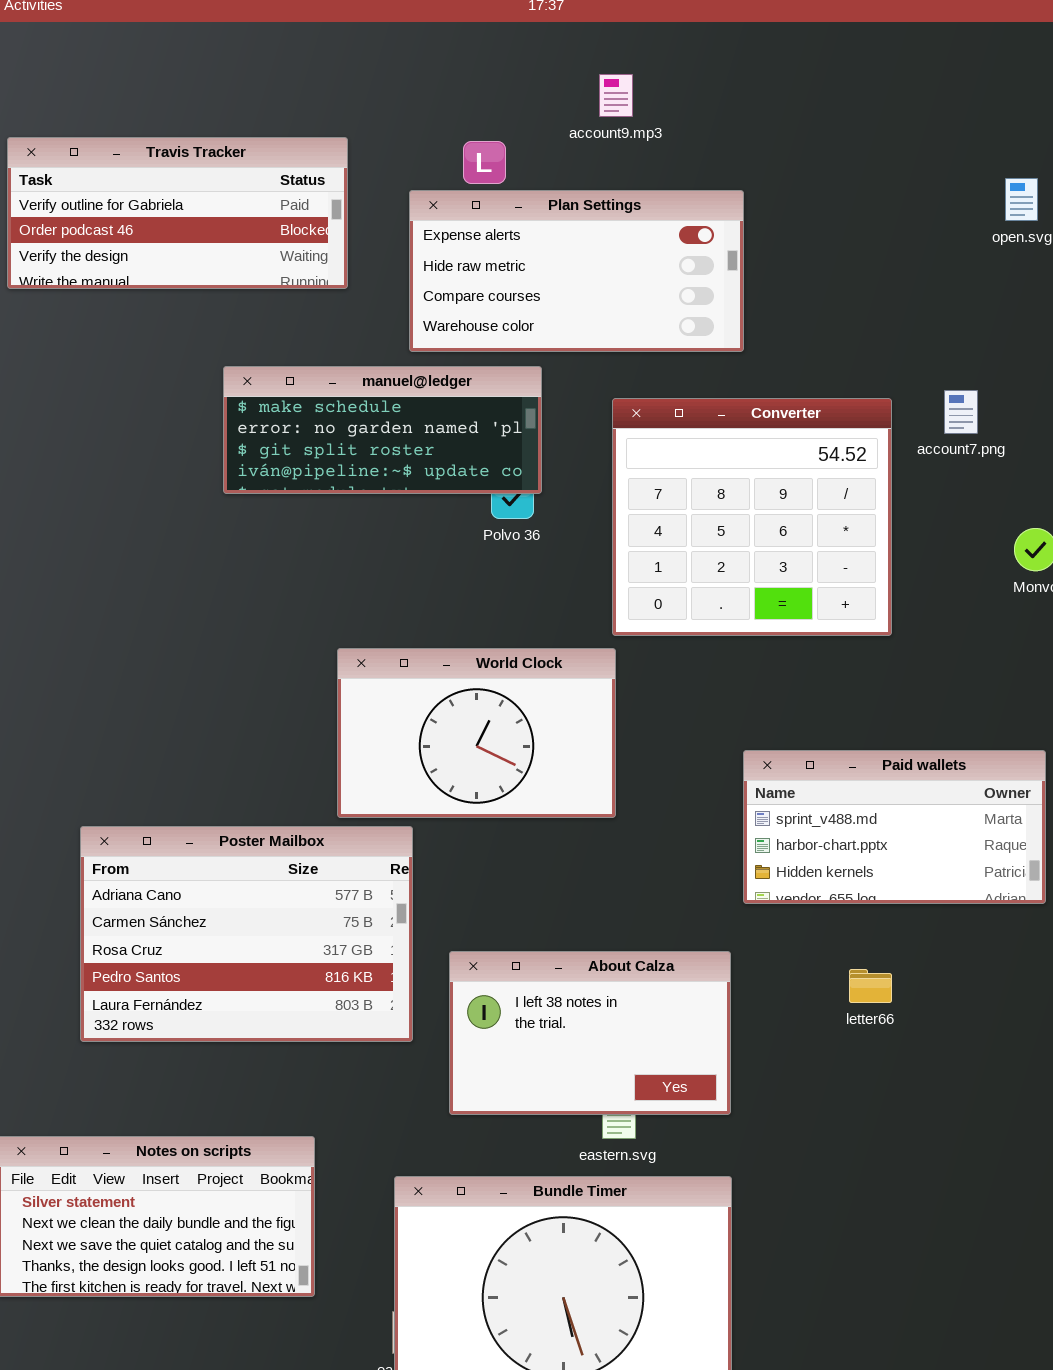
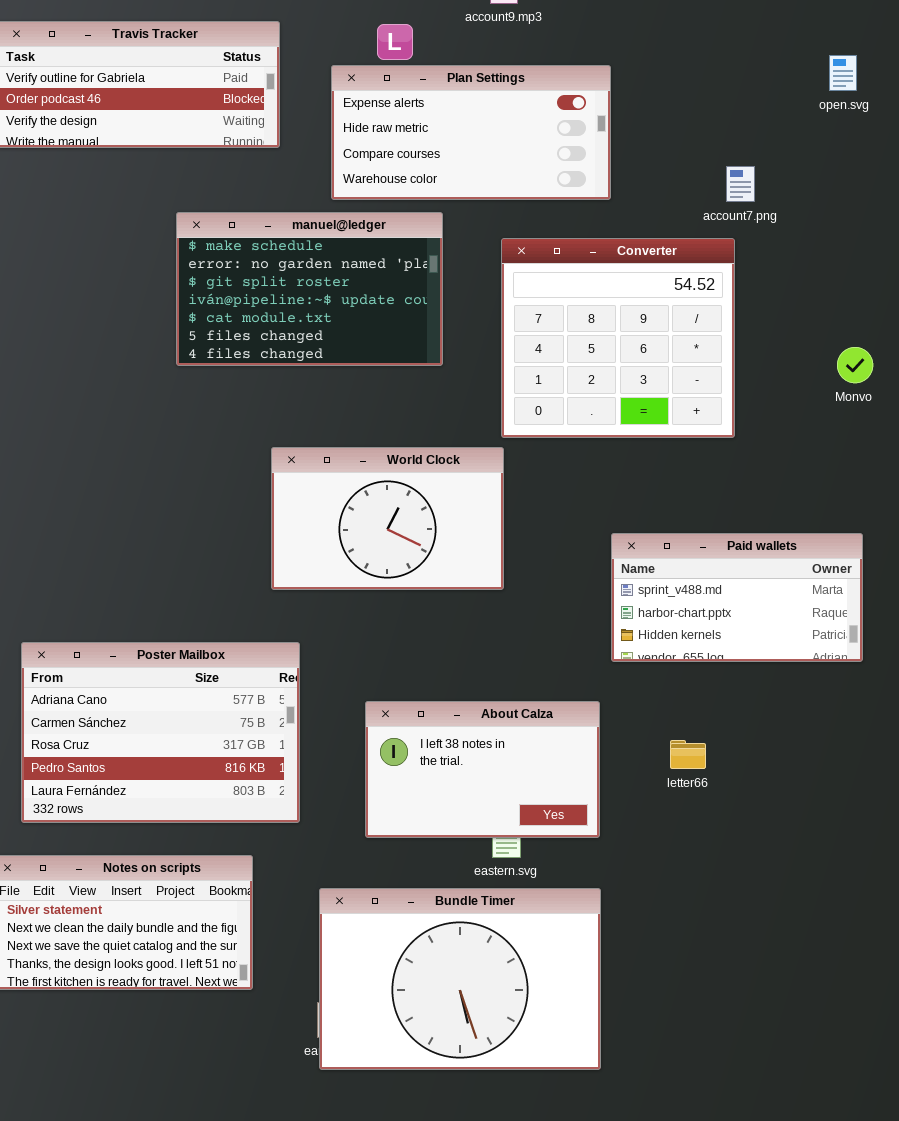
manuel@ledger: [223,366,542,494] -> [176,212,443,366], resized
account7.png: [944,390,978,434] -> [726,166,755,202], moved
Poster Mailbox: [80,826,413,1042] -> [21,642,300,823], moved
letter66: [849,969,892,1003] -> [670,740,706,769], moved

